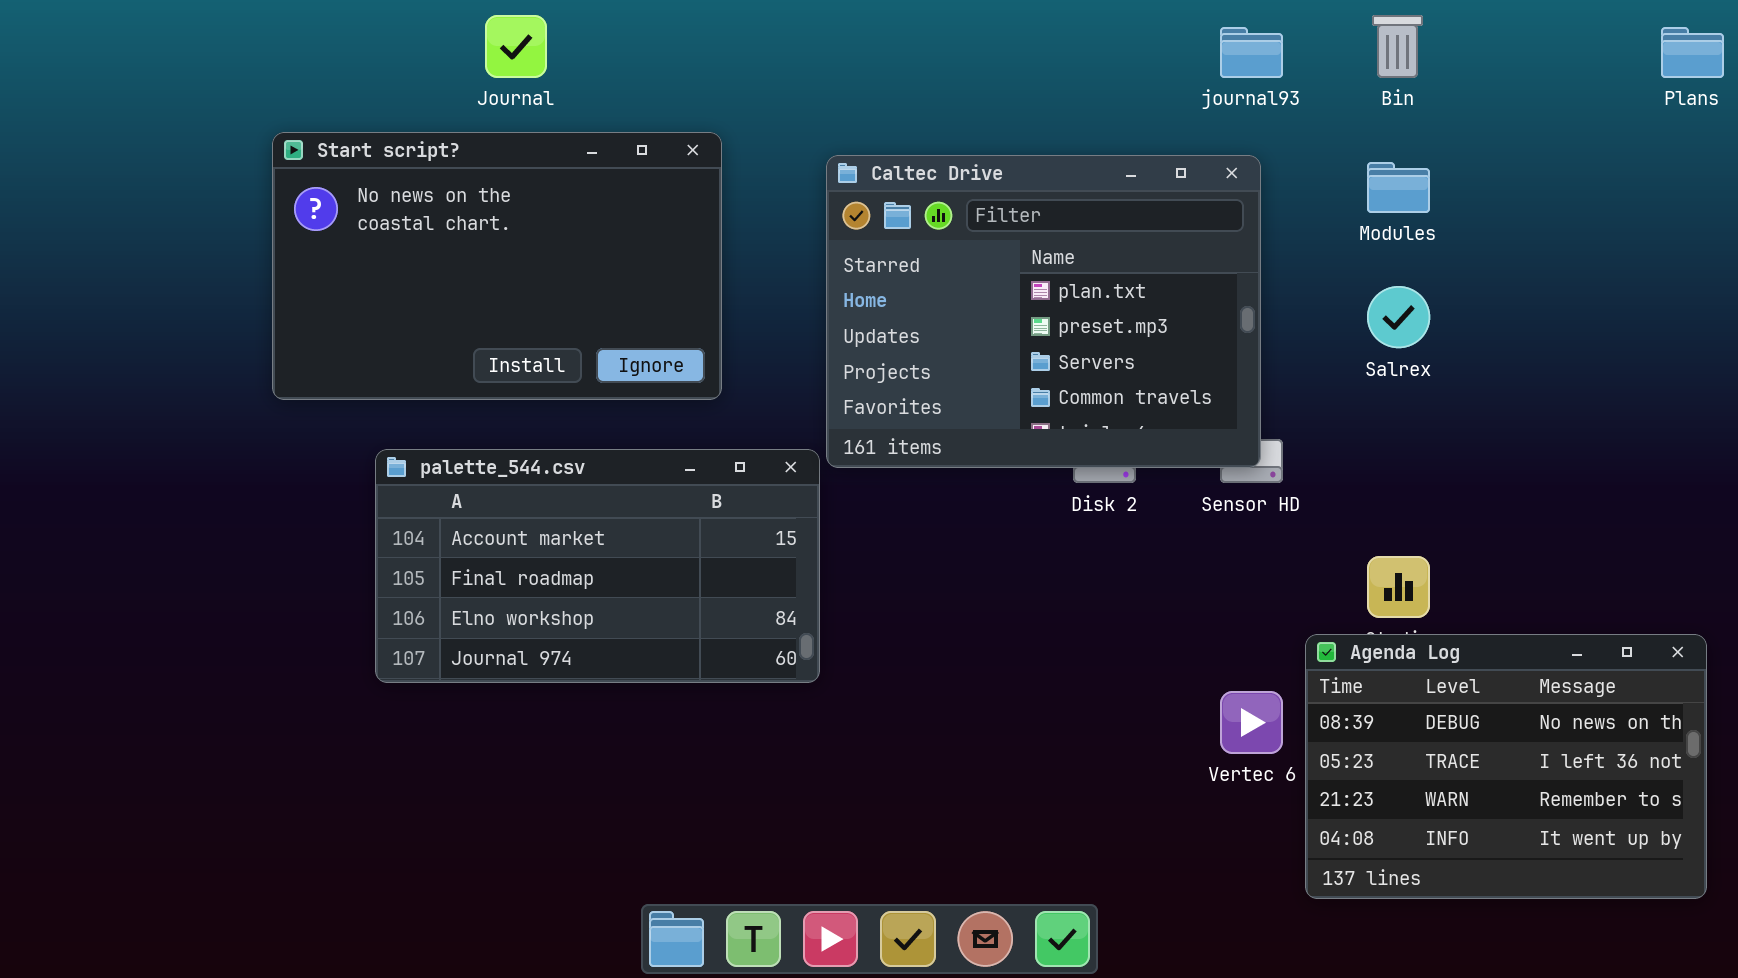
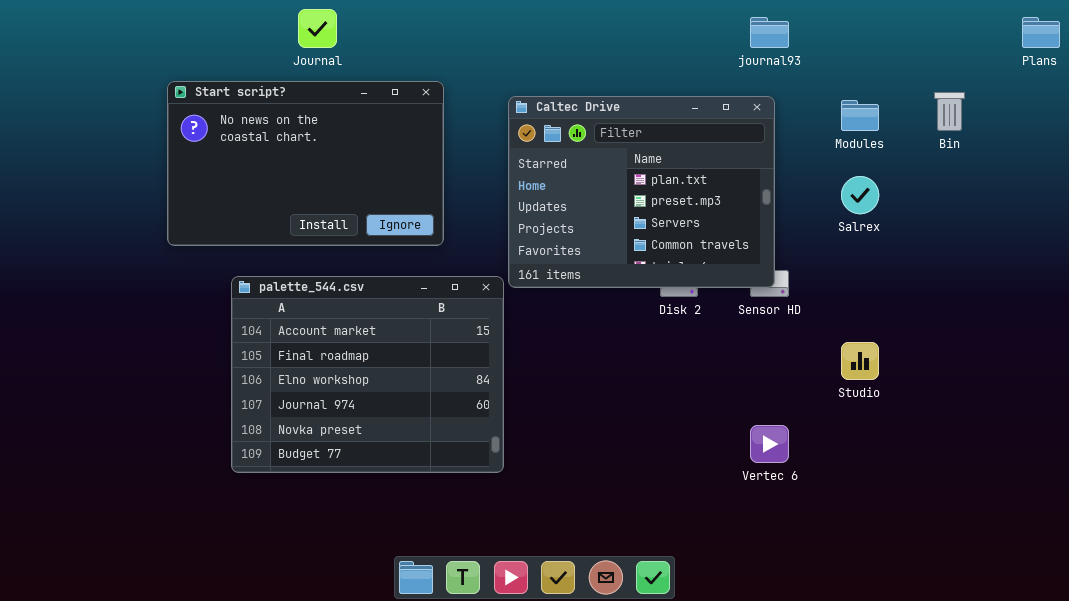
Bin: [1372,15,1423,78] -> [934,92,965,131], moved
palette_544.csv: [375,449,820,683] -> [231,276,504,473], resized
Agenda Log: [1305,634,1707,899] -> none, closed

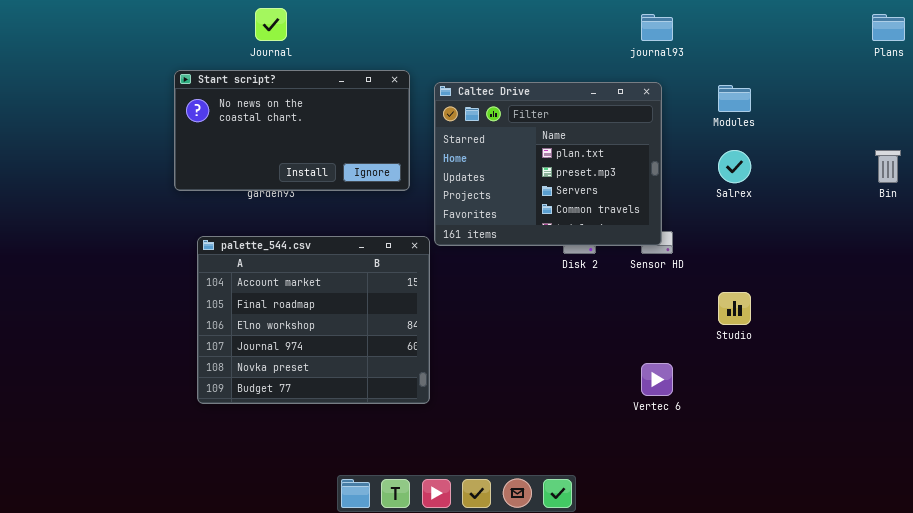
Start script?: [167,81,444,246] -> [174,70,410,191], moved, resized
Bin: [934,92,965,131] -> [875,150,901,183], moved

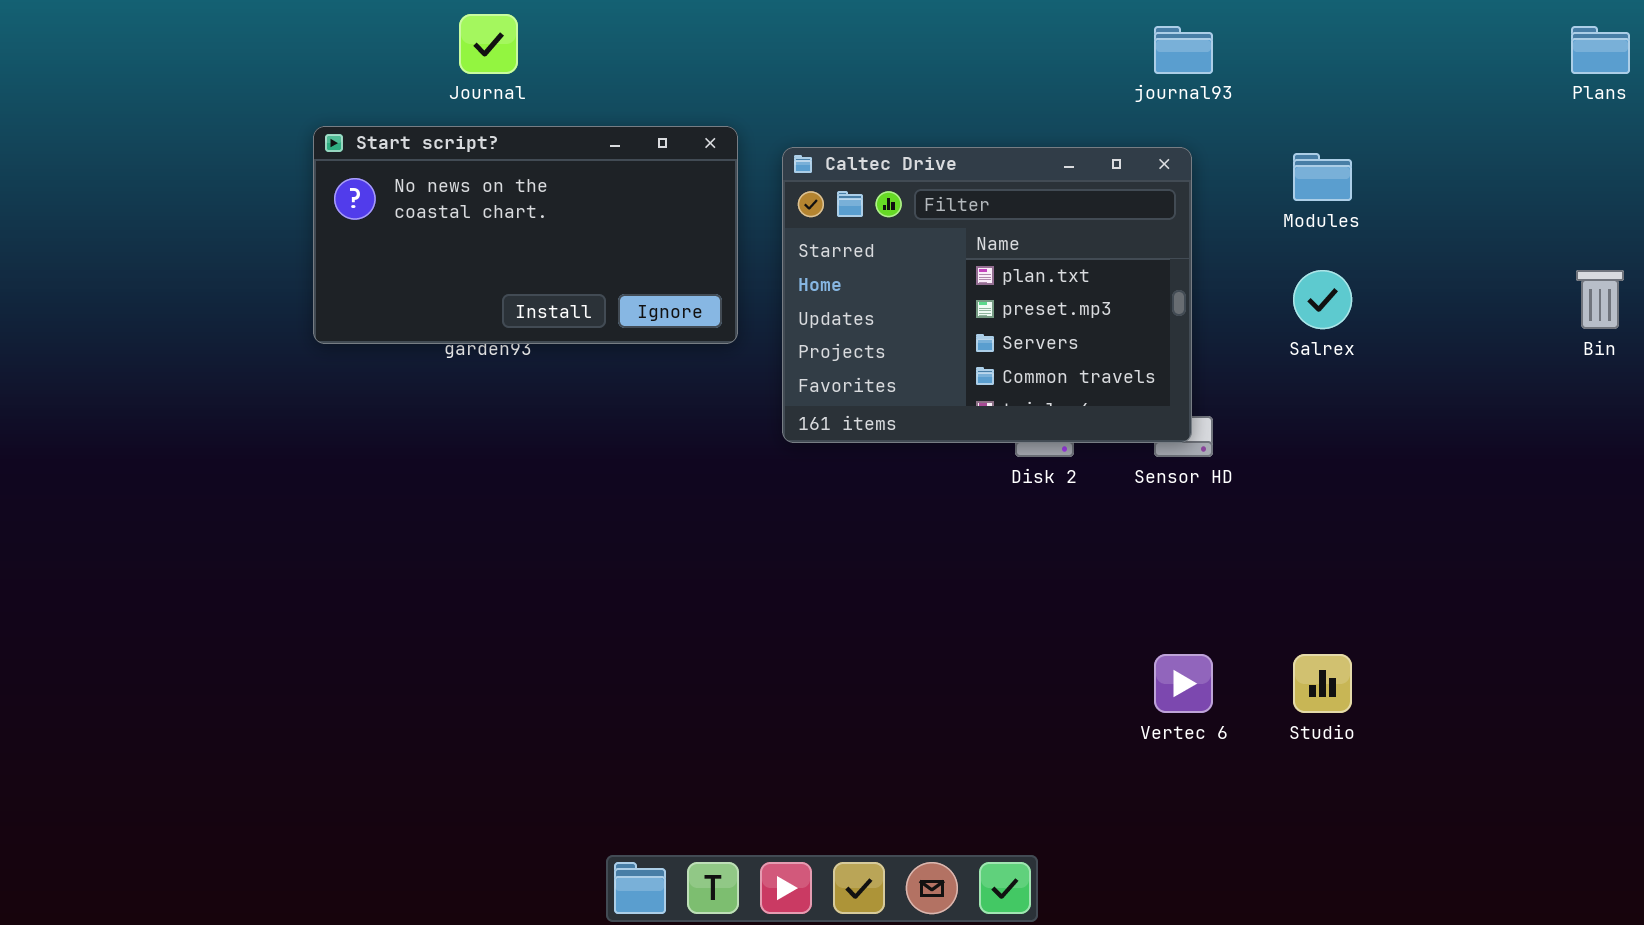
palette_544.csv: [197,236,430,404] -> none, closed
Studio: [718,292,751,325] -> [1293,654,1352,713], moved

